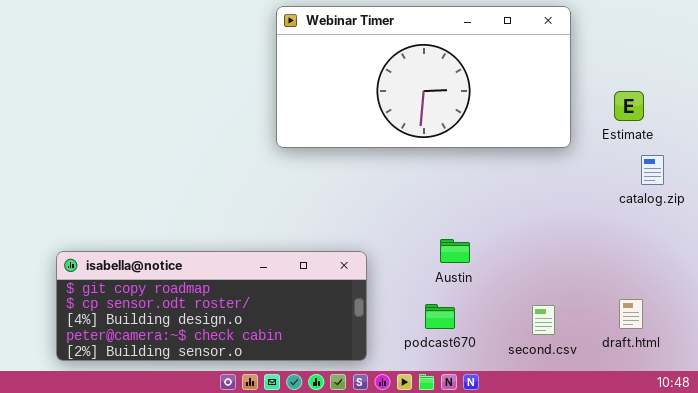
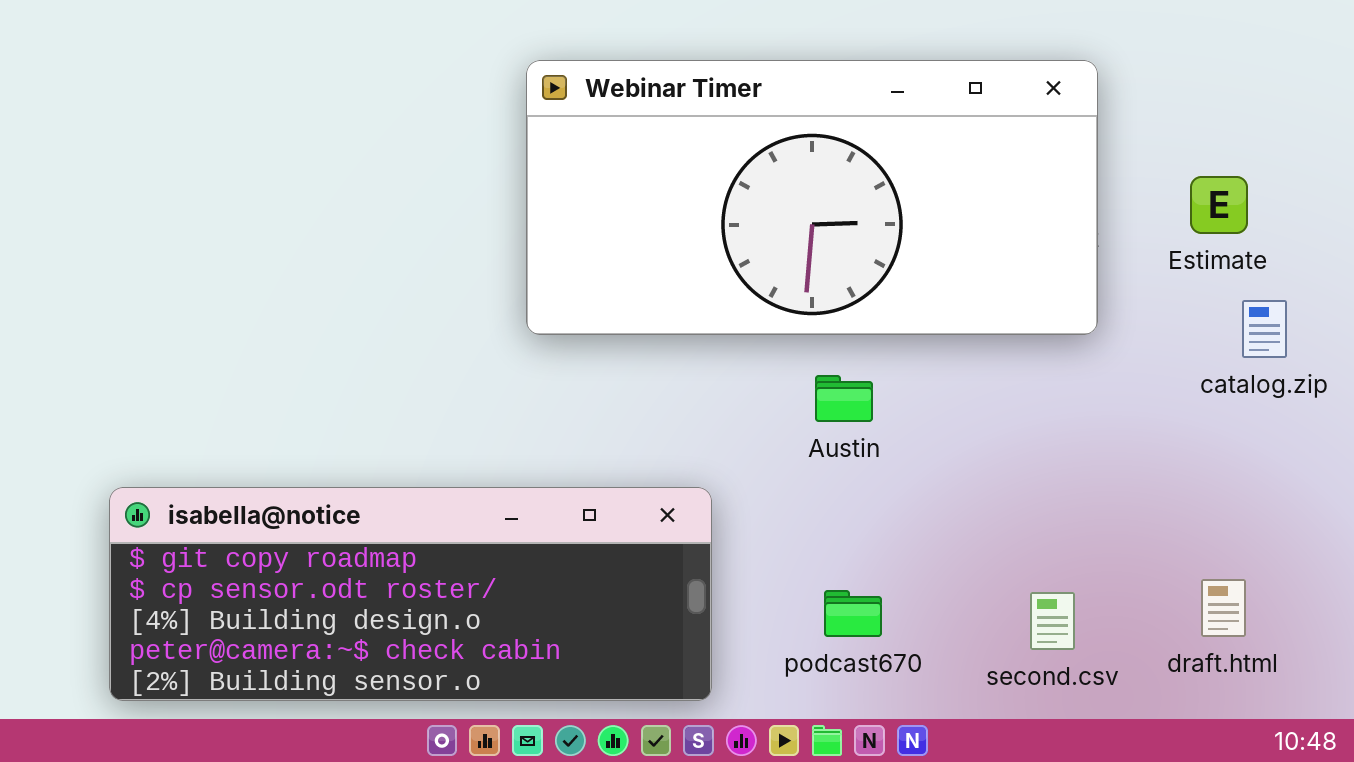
Webinar Timer: [276,6,571,148] -> [526,60,1098,335], moved
Austin: [440,239,470,263] -> [815,375,873,422], moved

